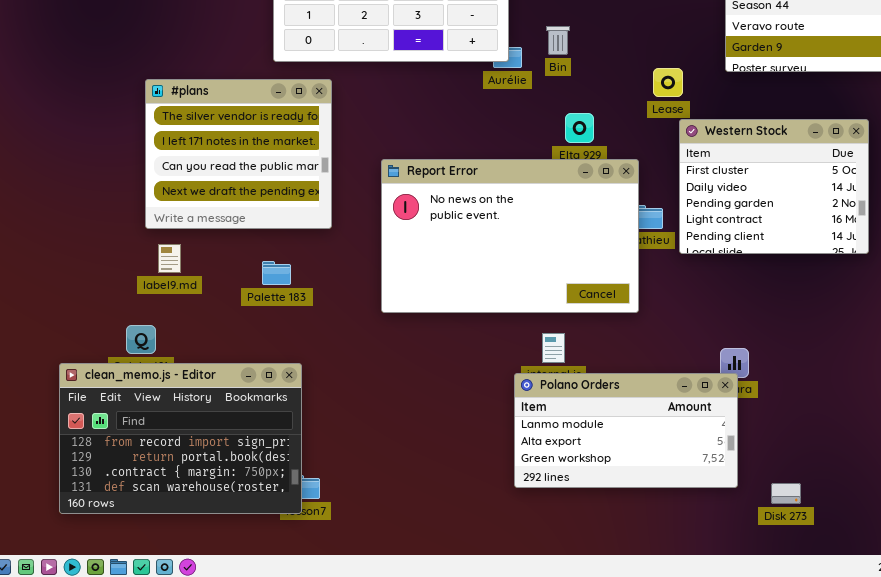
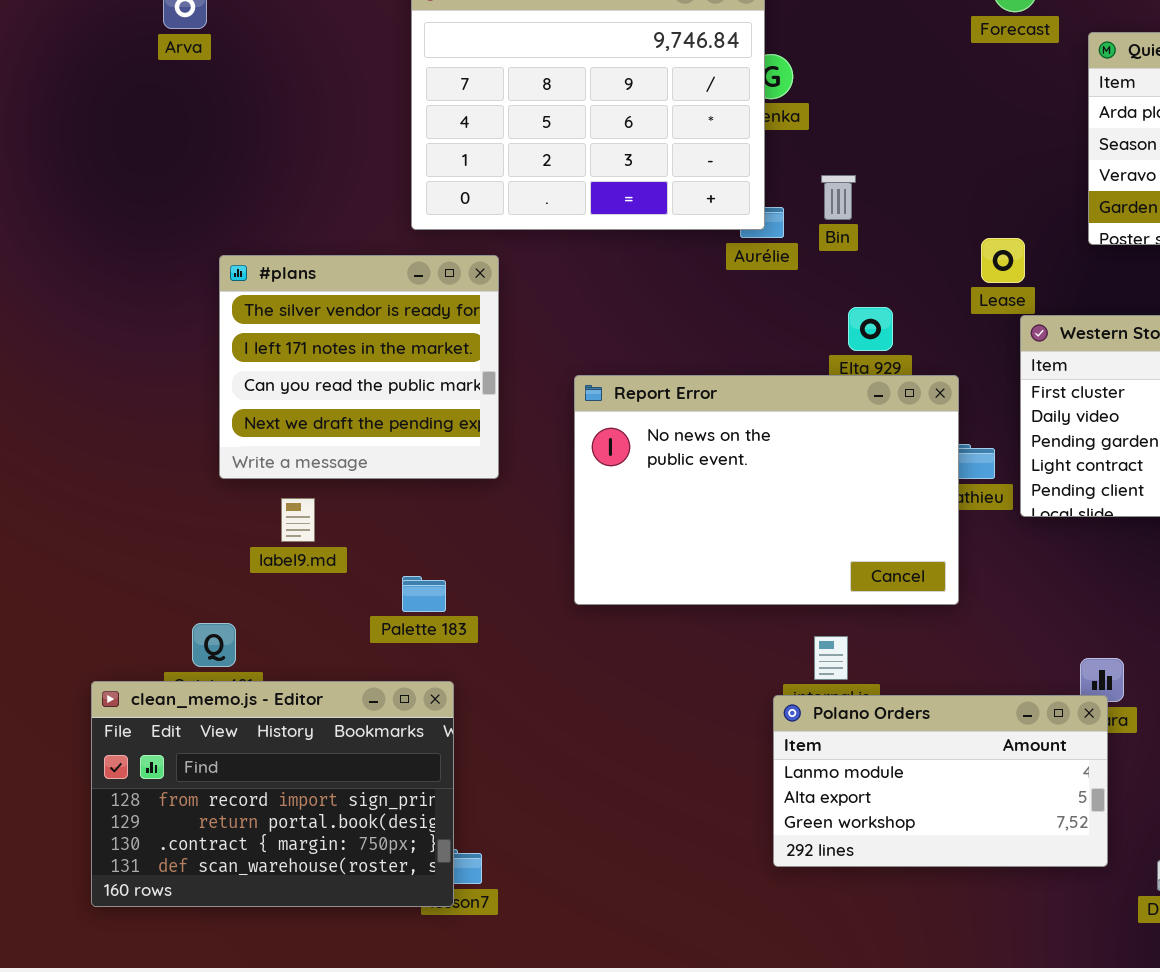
label9.md: [158,244,181,273] -> [281,498,315,542], moved
Palette 183: [262,261,291,285] -> [402,576,446,612], moved

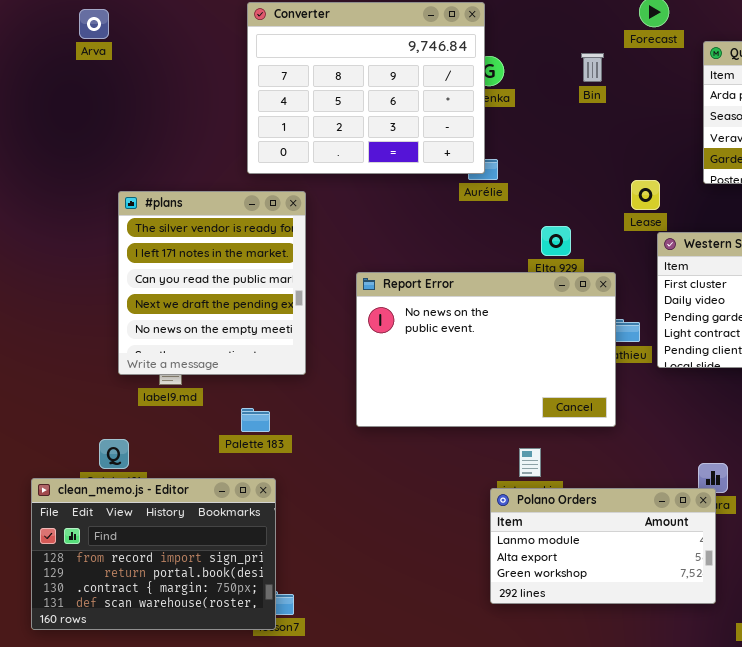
Bin: [821,175,856,220] -> [581,53,604,82], moved
#plans: [219,255,499,479] -> [118,191,306,375], resized

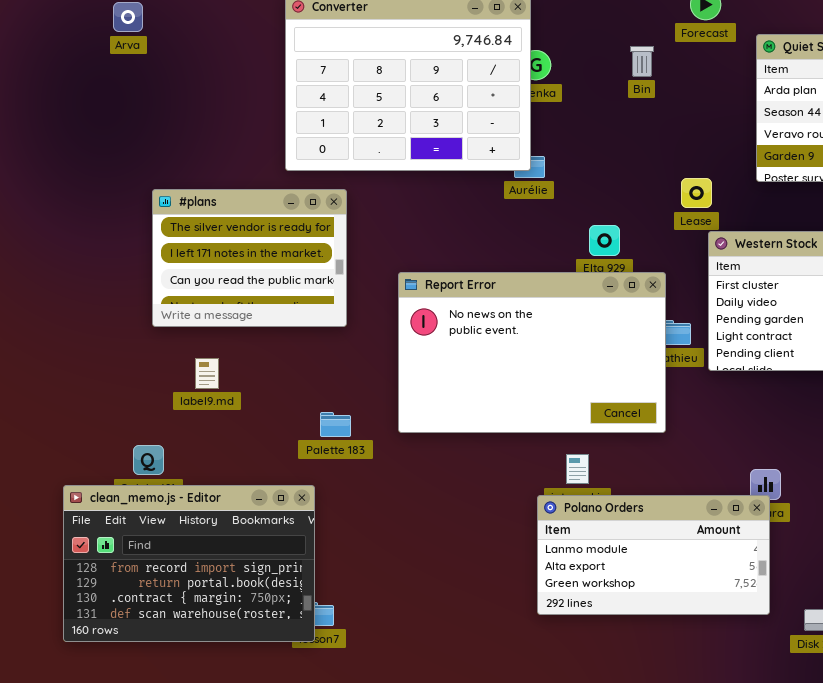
#plans: [118,191,306,375] -> [152,189,347,327], resized
Palette 183: [241,408,270,432] -> [320,412,351,437], moved

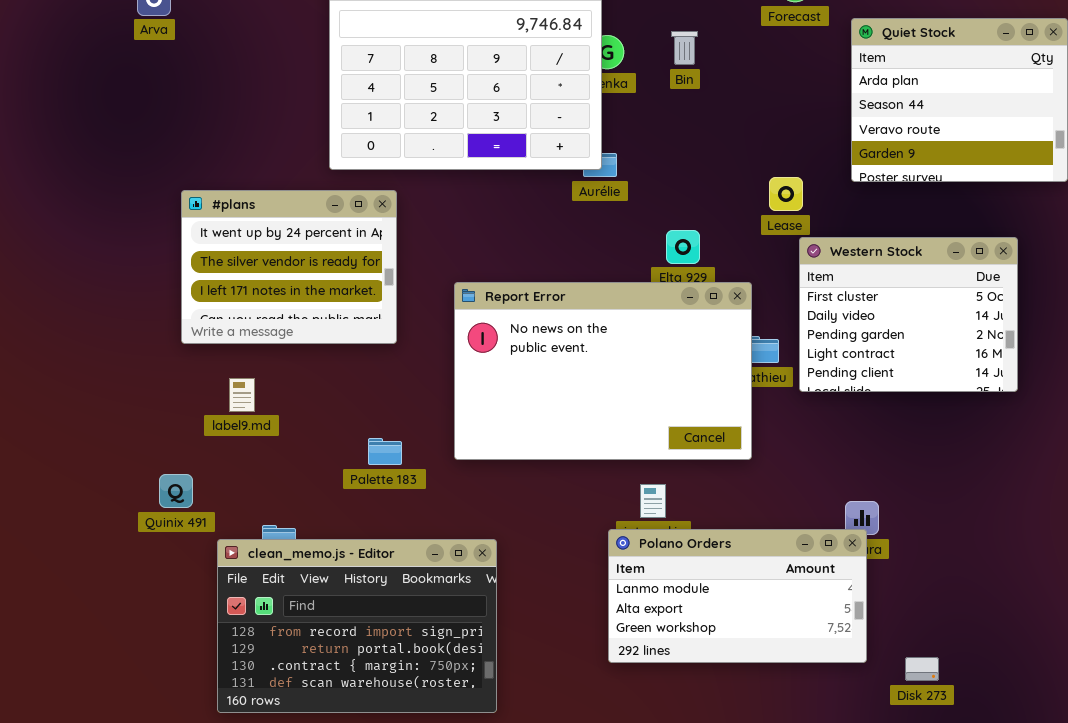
Bin: [630,46,654,77] -> [671,31,698,65], moved
#plans: [152,189,347,327] -> [181,190,397,344], scrolled up 1 row
clean_memo.js - Editor: [63,485,315,642] -> [217,539,497,713], moved

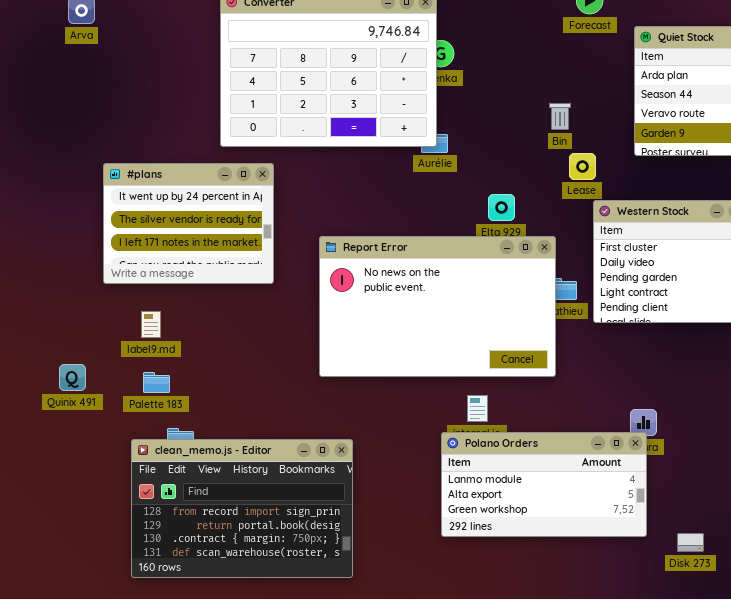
Bin: [671,31,698,65] -> [549,103,571,130], moved
Palette 183: [368,438,402,465] -> [143,372,170,393], moved
Quinix 491: [159,474,193,508] -> [59,364,86,391], moved

